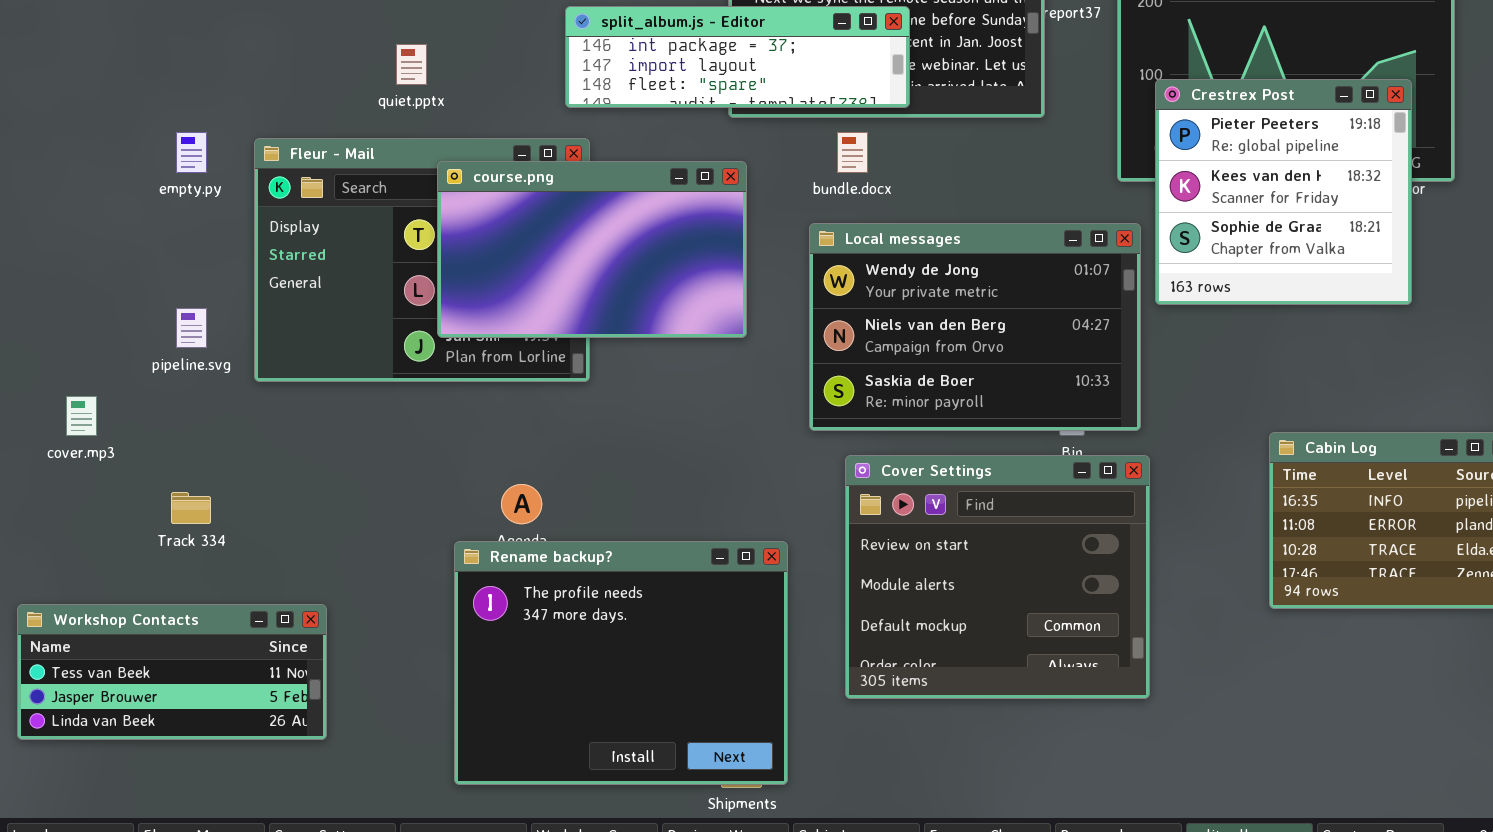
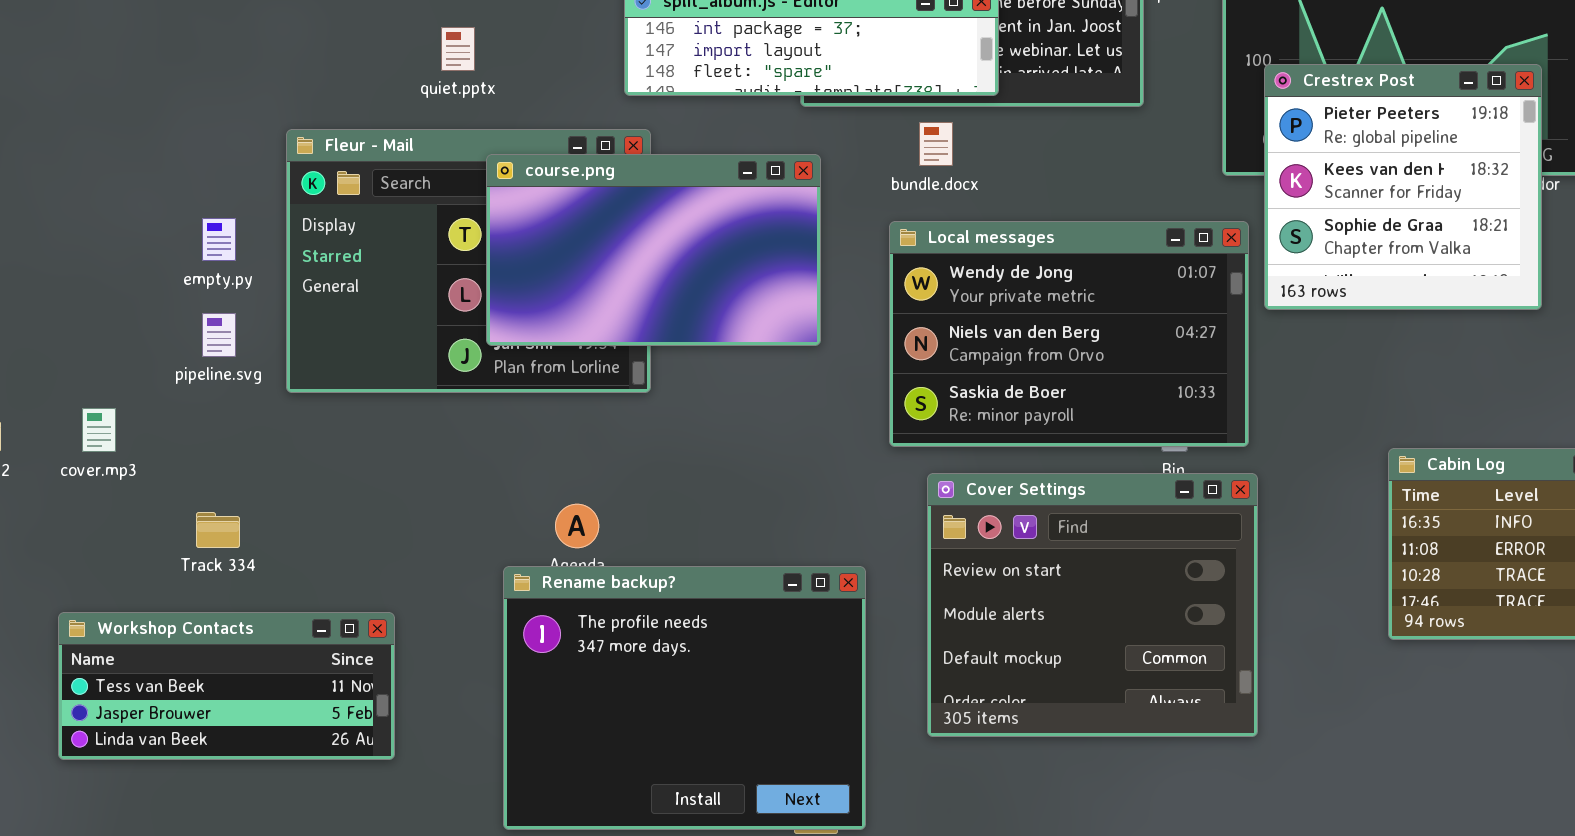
empty.py: [176,132,207,173] -> [202,218,236,261], moved
Workshop Contacts: [17,604,327,740] -> [58,612,395,760], moved

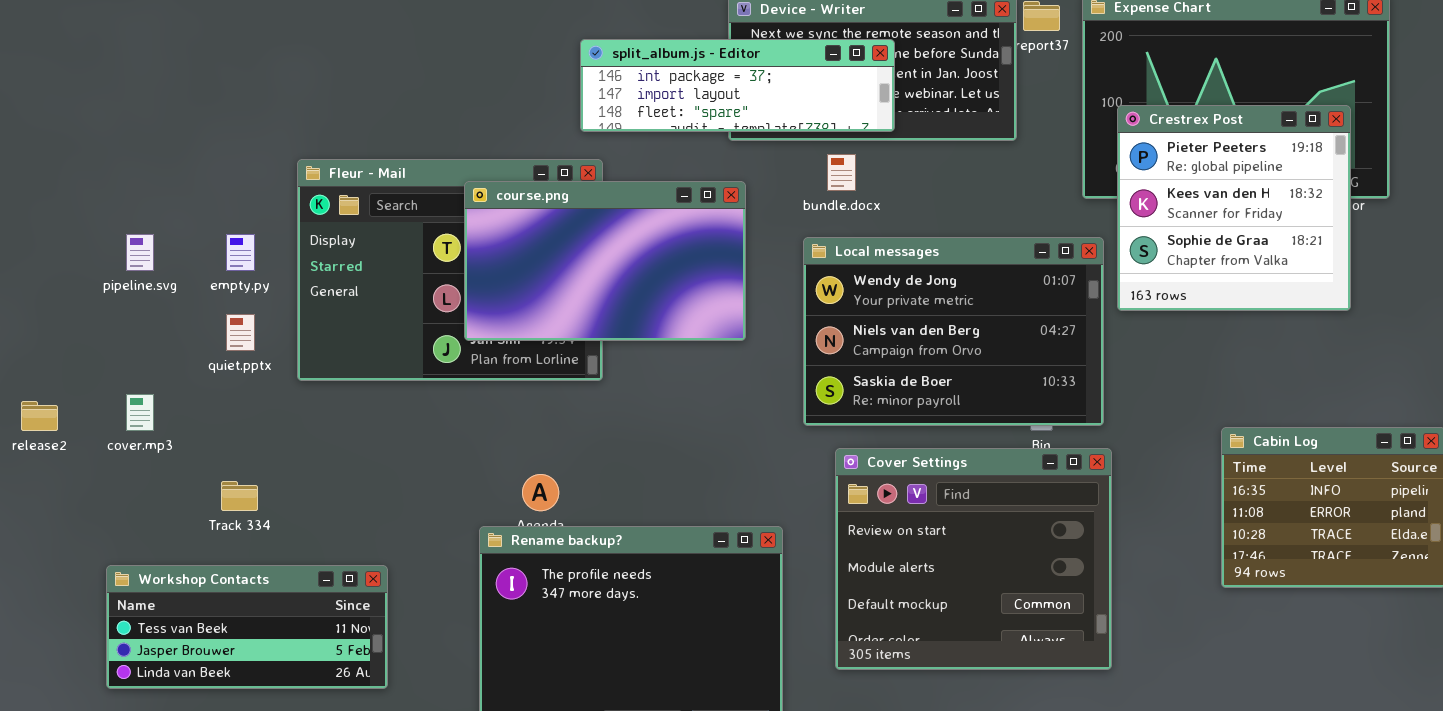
quiet.pptx: [441,27,475,71] -> [226,314,255,351], moved
pipeline.svg: [202,313,236,357] -> [126,234,154,271], moved

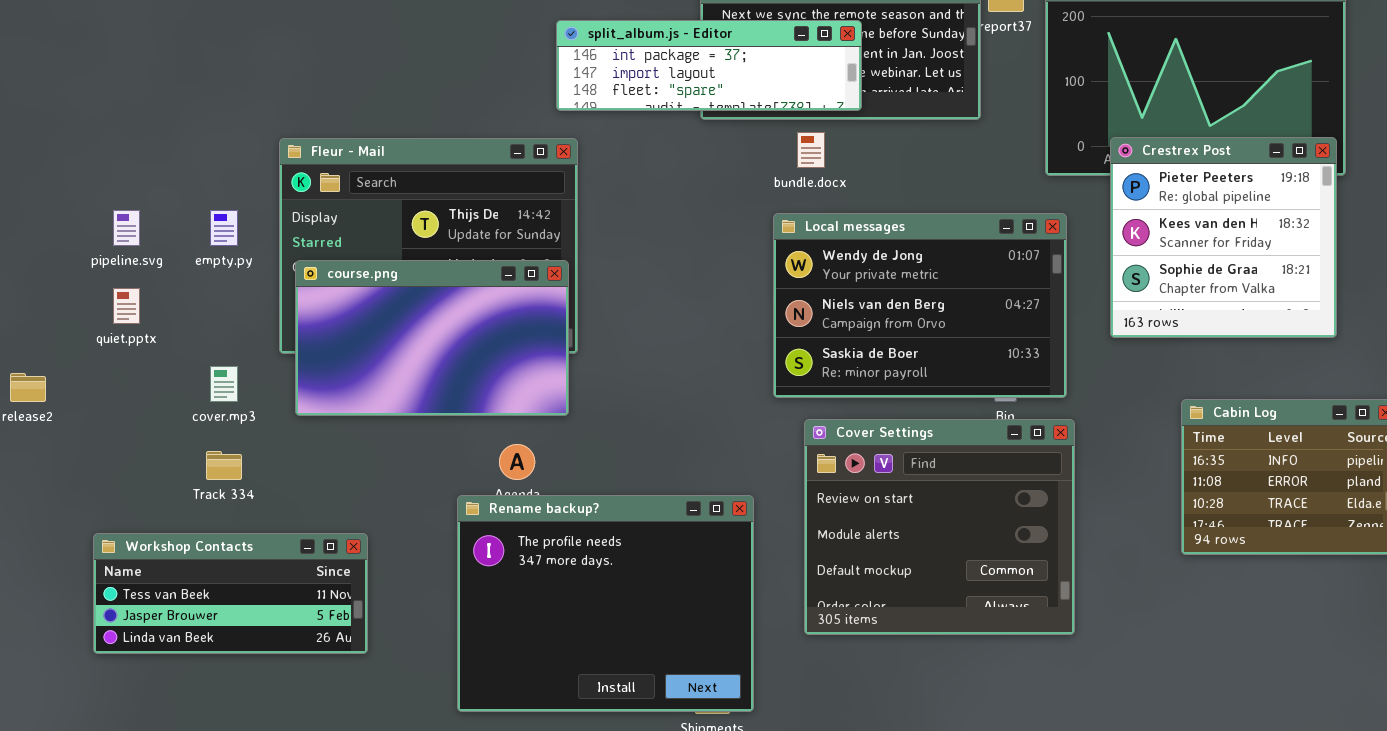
Crestrex Post: [1117,105,1351,311] -> [1110,137,1337,338], moved
course.png: [464,181,746,341] -> [295,260,569,416], moved
quiet.pptx: [226,314,255,351] -> [113,288,140,324], moved
cover.mp3: [126,394,154,431] -> [210,366,238,402], moved

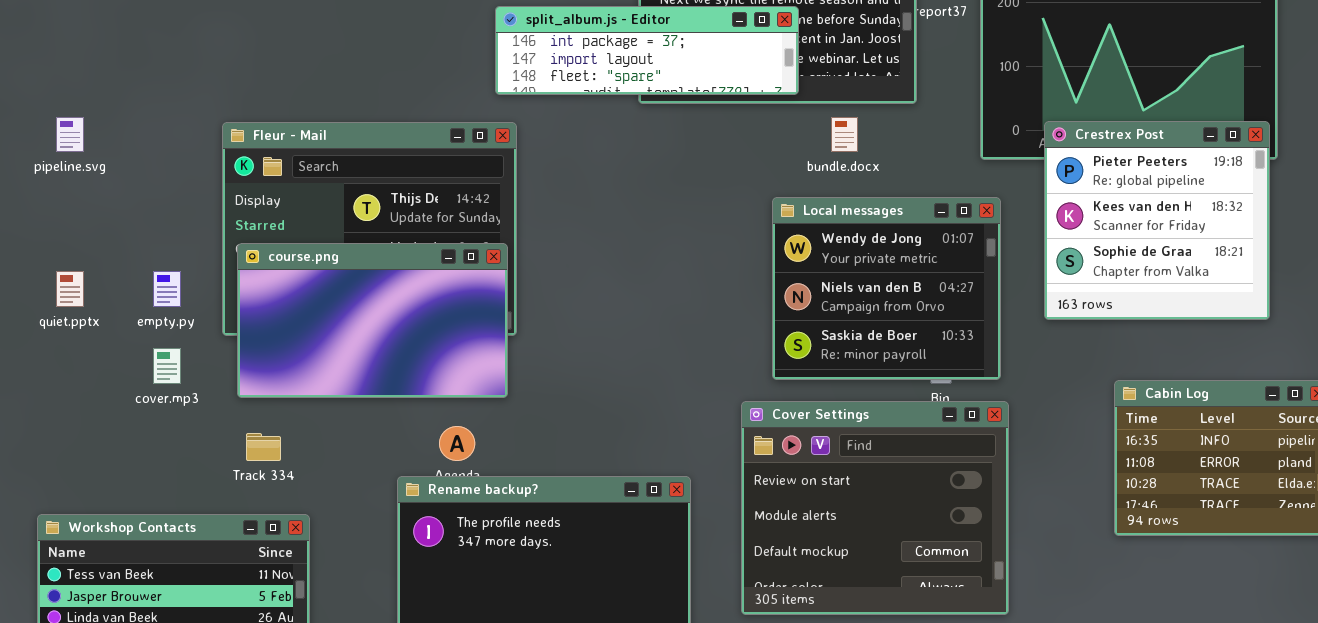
bundle.docx: [797,132,825,168] -> [831,117,858,152], moved
pipeline.svg: [113,210,140,246] -> [56,117,84,152], moved
empty.py: [210,210,238,246] -> [153,271,181,307], moved
Local messages: [773,213,1067,398] -> [772,197,1001,380], resized
Track 334: [206,451,242,480] -> [246,433,281,461], moved

